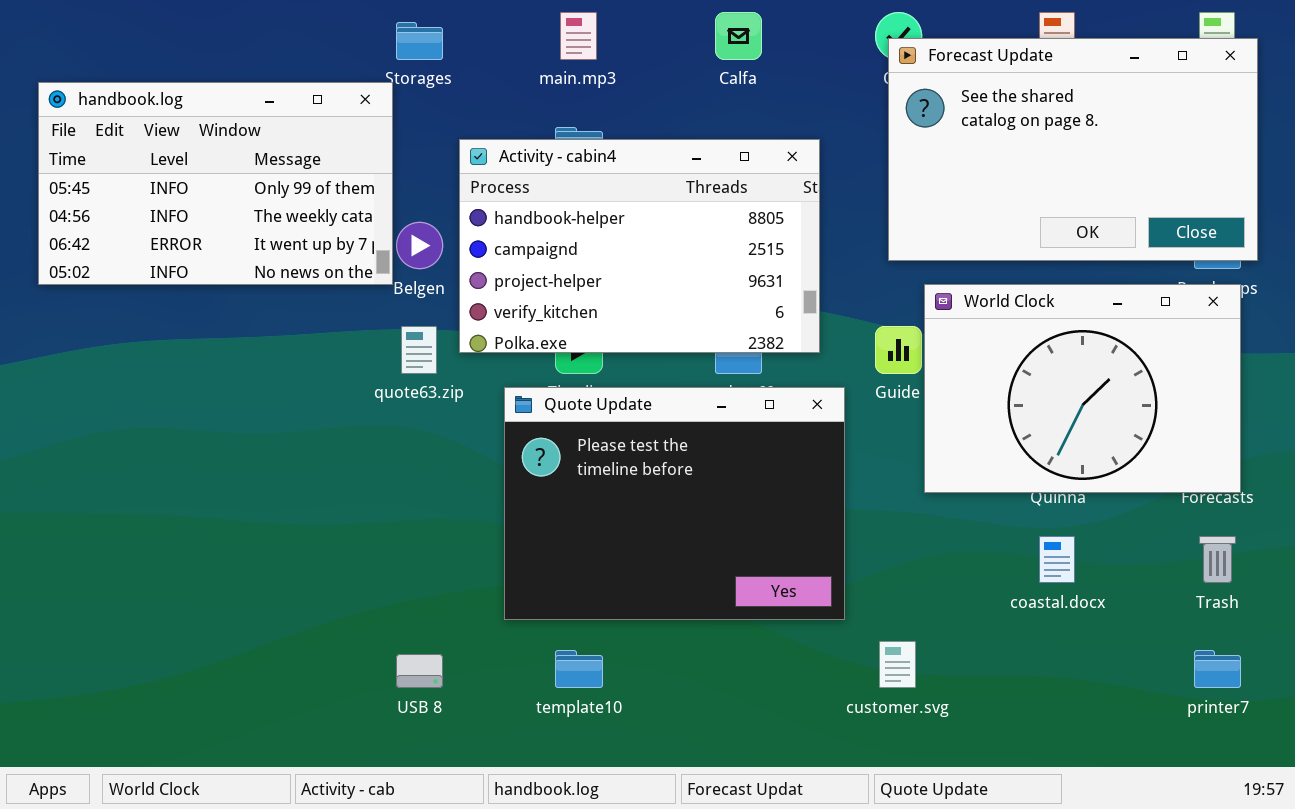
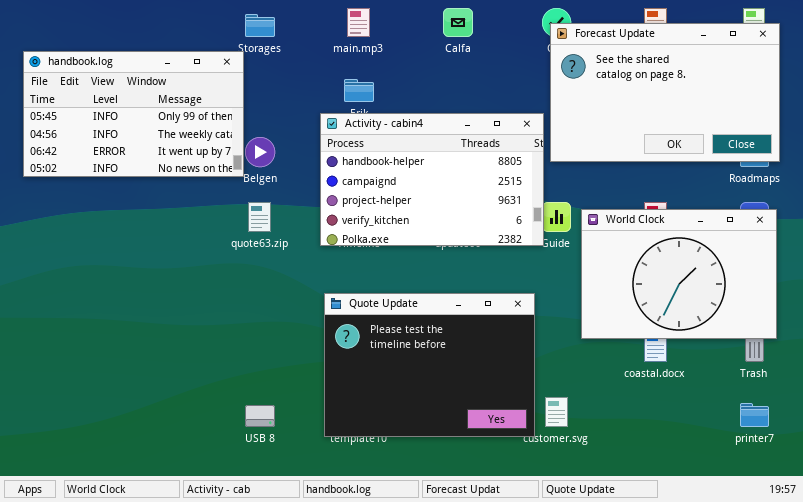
Activity - cabin4: [459,139,820,353] -> [320,113,544,246], moved
World Clock: [924,284,1241,493] -> [581,209,777,339], moved
Quote Update: [504,387,845,620] -> [324,293,535,437], moved

